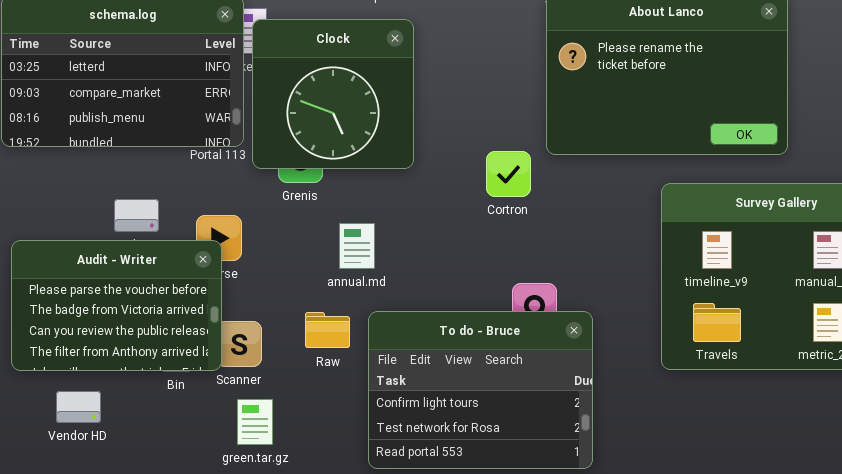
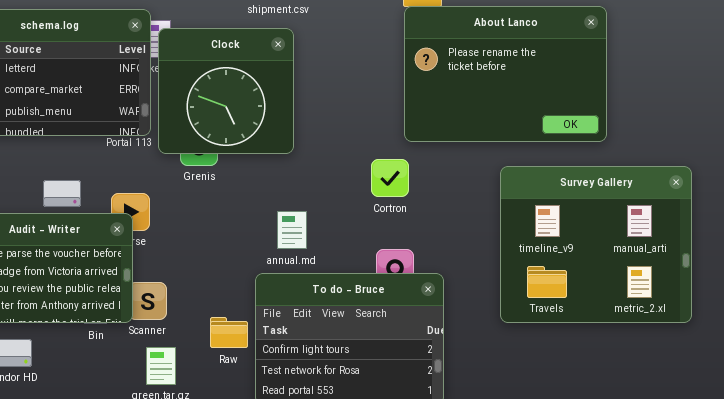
Cortron: [486,151,531,197] -> [371,159,409,197], moved
annual.md: [339,223,375,269] -> [277,211,307,249], moved
Raw: [305,312,350,348] -> [210,317,248,348], moved

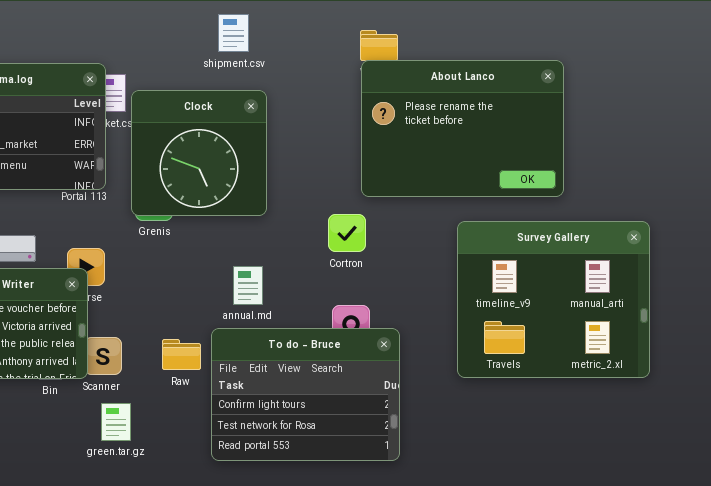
Clock: [158,28,294,154] -> [131,90,267,216], moved
Raw: [210,317,248,348] -> [162,339,201,370], moved

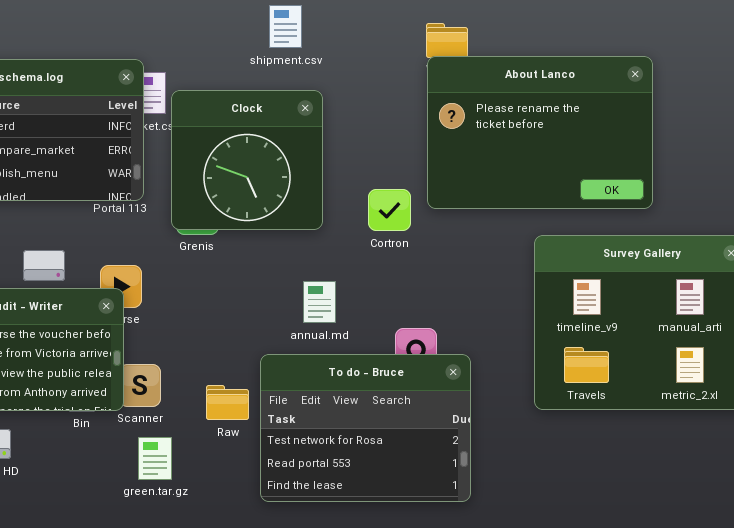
Cortron: [328,214,366,252] -> [368,189,411,231], moved
annual.md: [233,266,263,305] -> [303,281,336,323], moved
To do - Bruce: [211,328,400,461] -> [260,354,471,502], scrolled down 1 row
Raw: [162,339,201,370] -> [206,385,249,420], moved

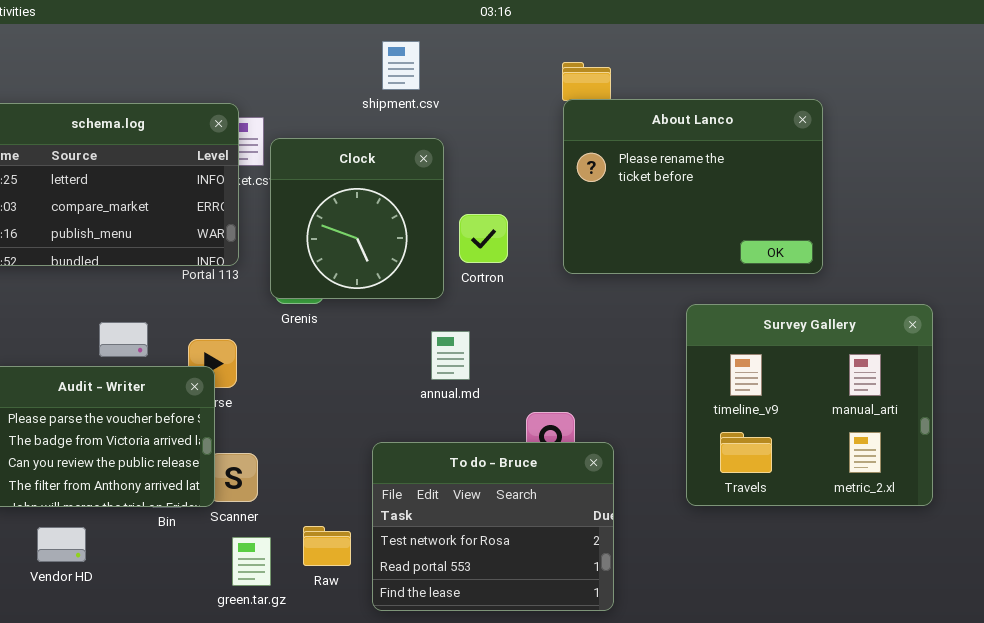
Cortron: [368,189,411,231] -> [459,214,508,263], moved
annual.md: [303,281,336,323] -> [431,331,470,380], moved
Raw: [206,385,249,420] -> [303,526,351,566], moved

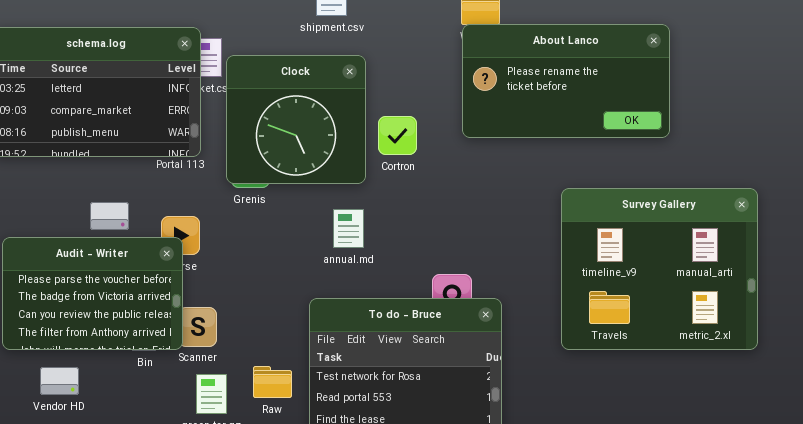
About Lanco: [563,99,823,274] -> [462,24,670,138], resized
annual.md: [431,331,470,380] -> [333,209,364,248], moved

